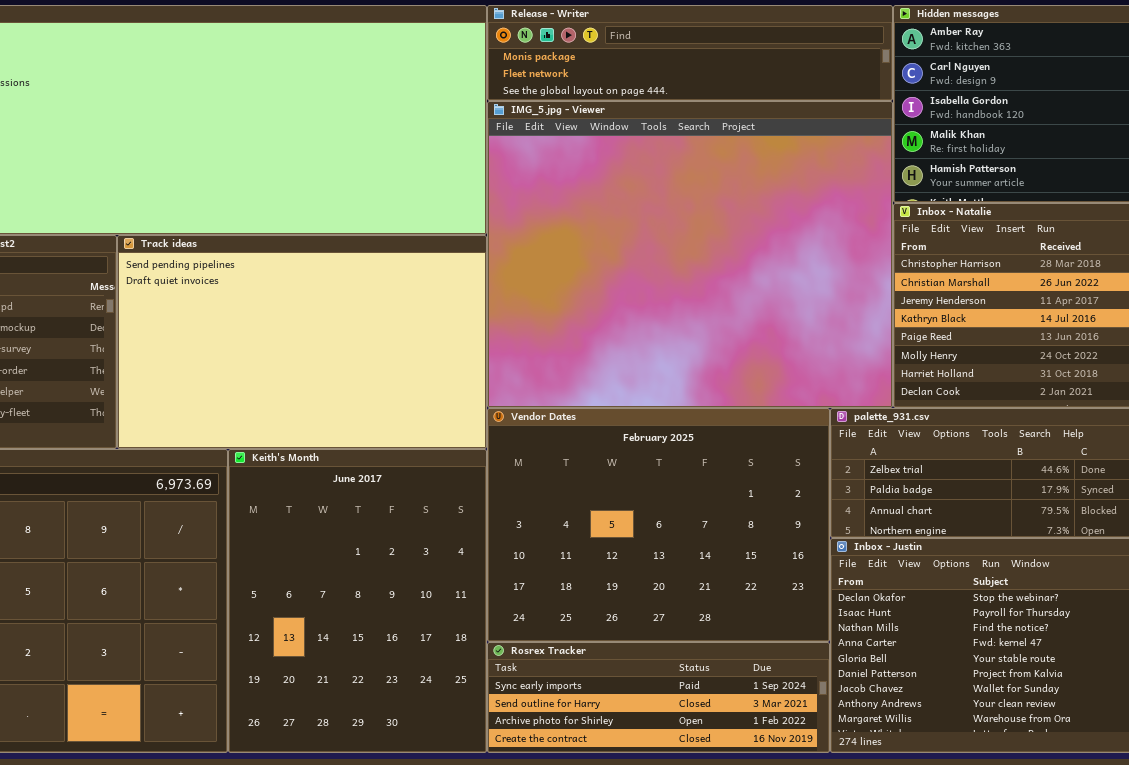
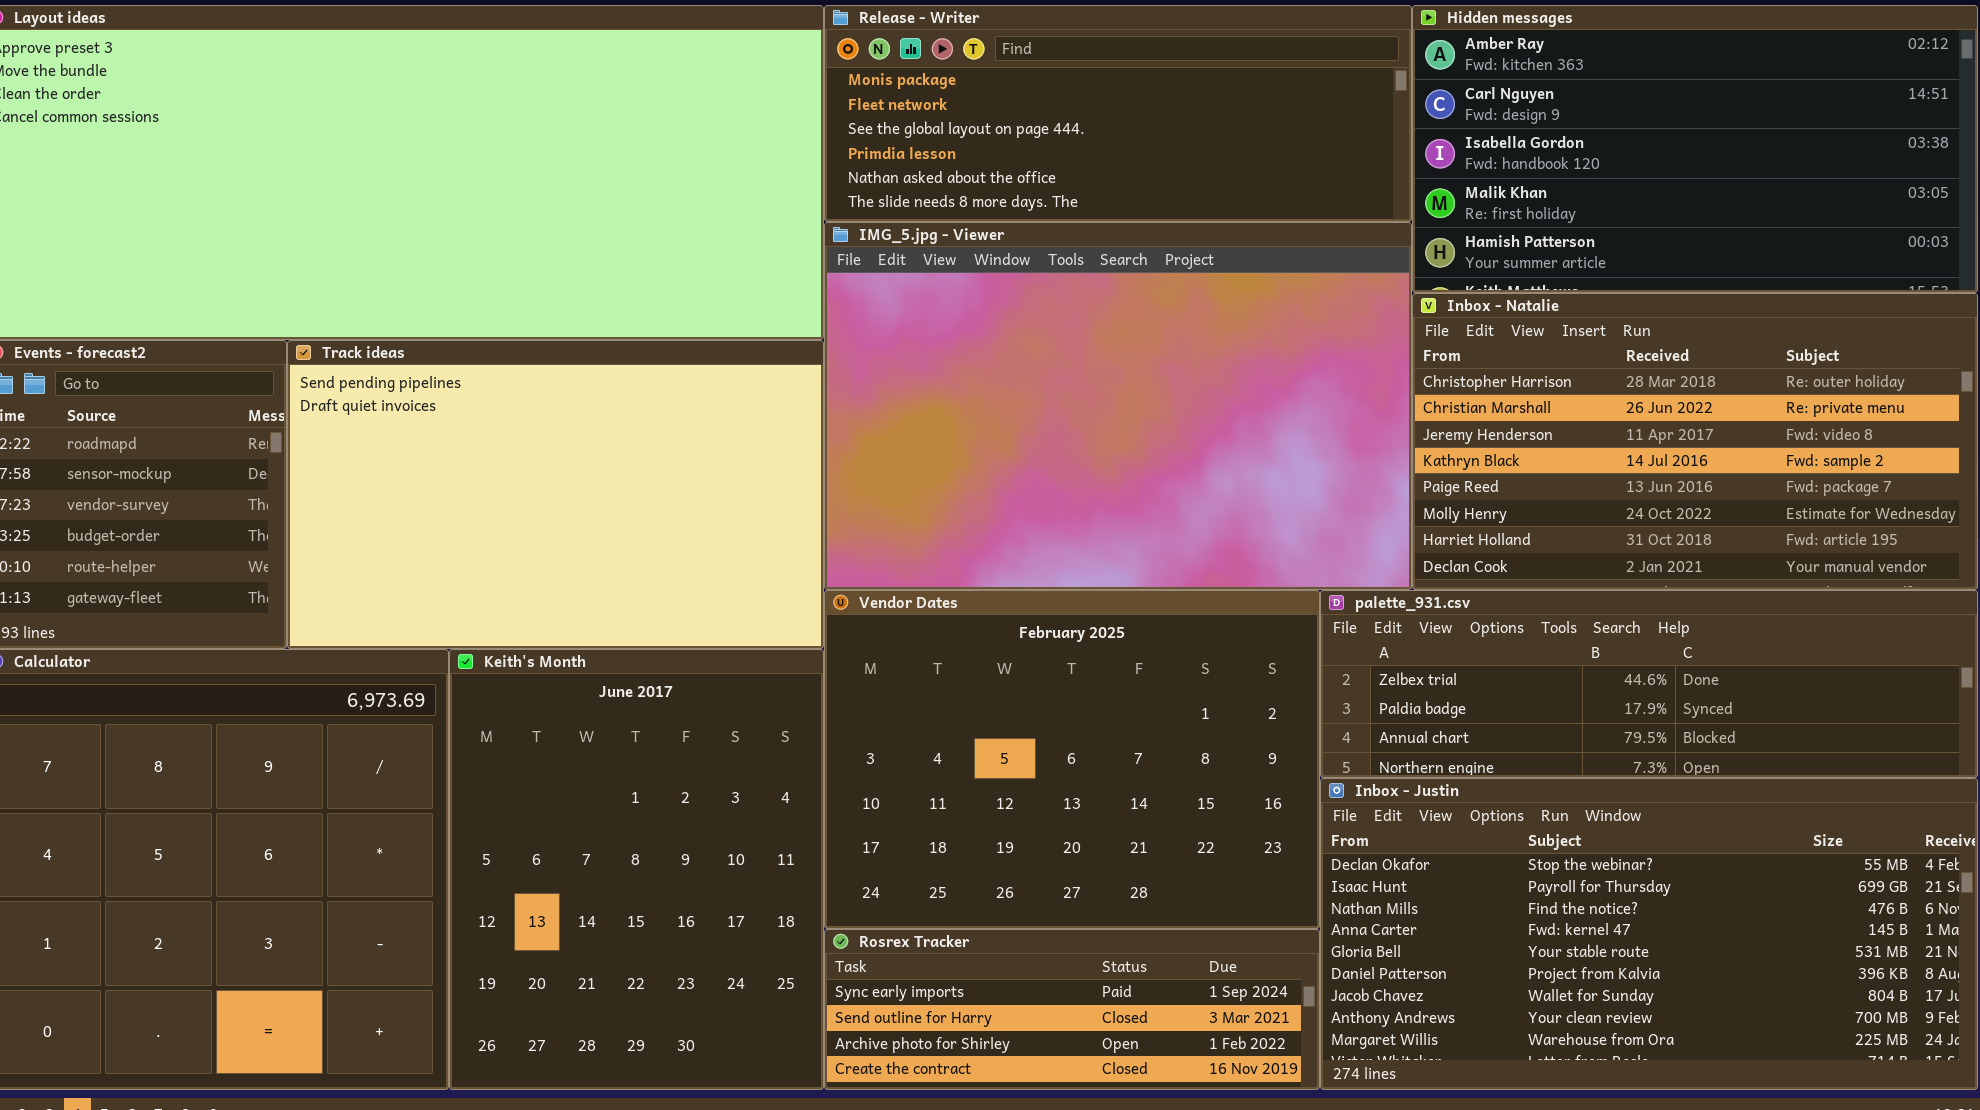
Release - Writer: [487,5,893,101] -> [824,5,1412,222], resized
IMG_5.jpg - Viewer: [487,101,893,408] -> [824,222,1412,590], resized

